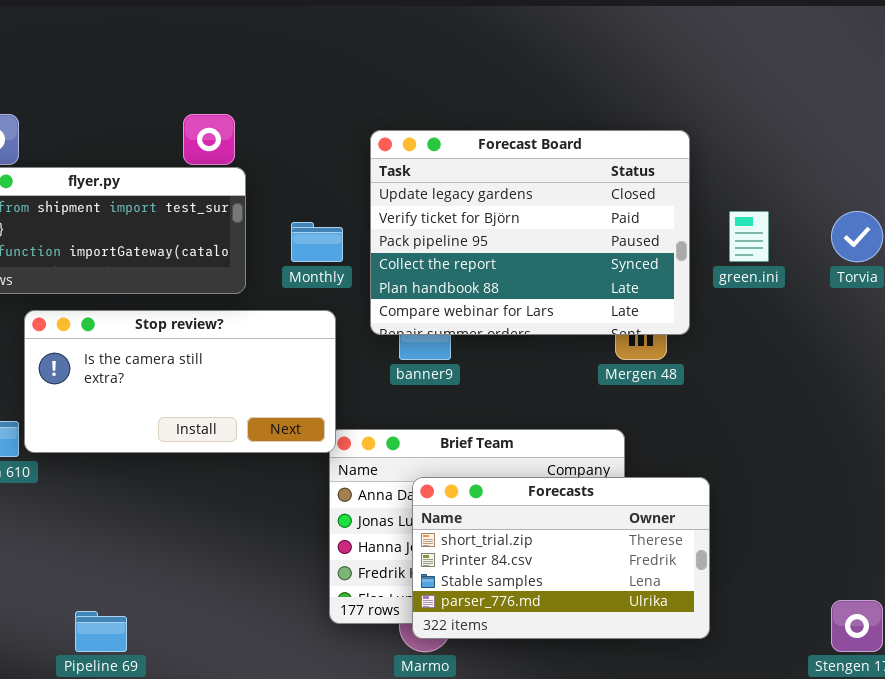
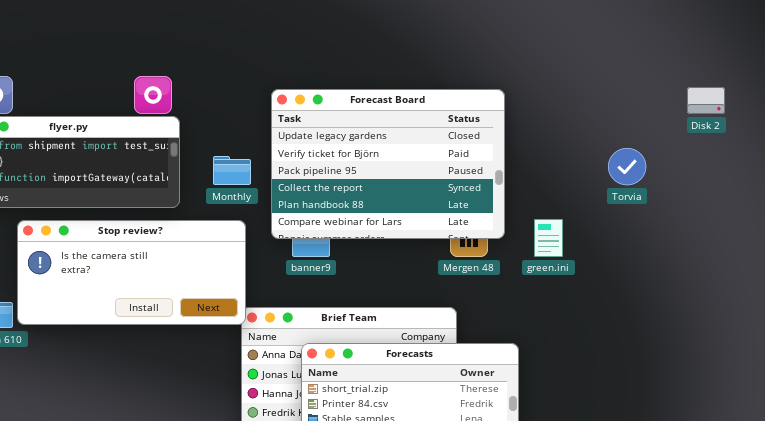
green.ini: [729,211,769,262] -> [534,219,563,257], moved

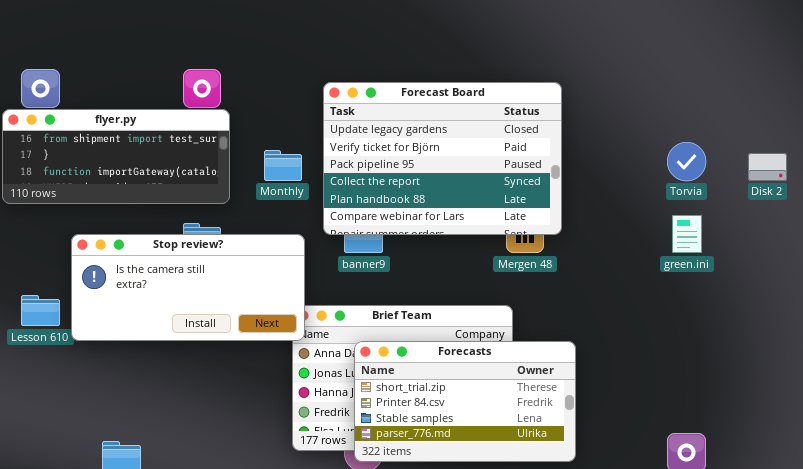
Disk 2: [687,87,725,114] -> [748,153,787,181], moved
green.ini: [534,219,563,257] -> [672,215,702,253], moved
Stop review?: [17,220,246,325] -> [71,234,305,341], moved

